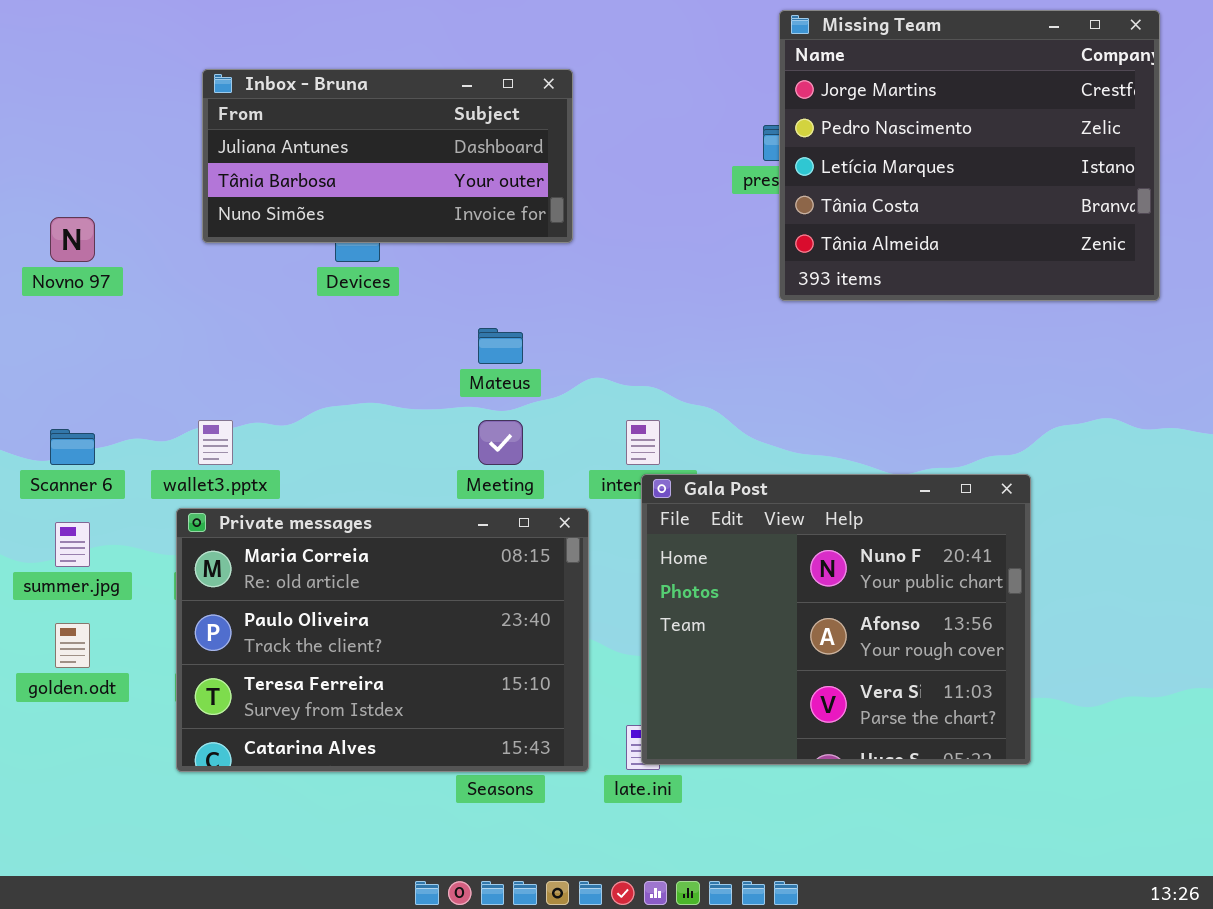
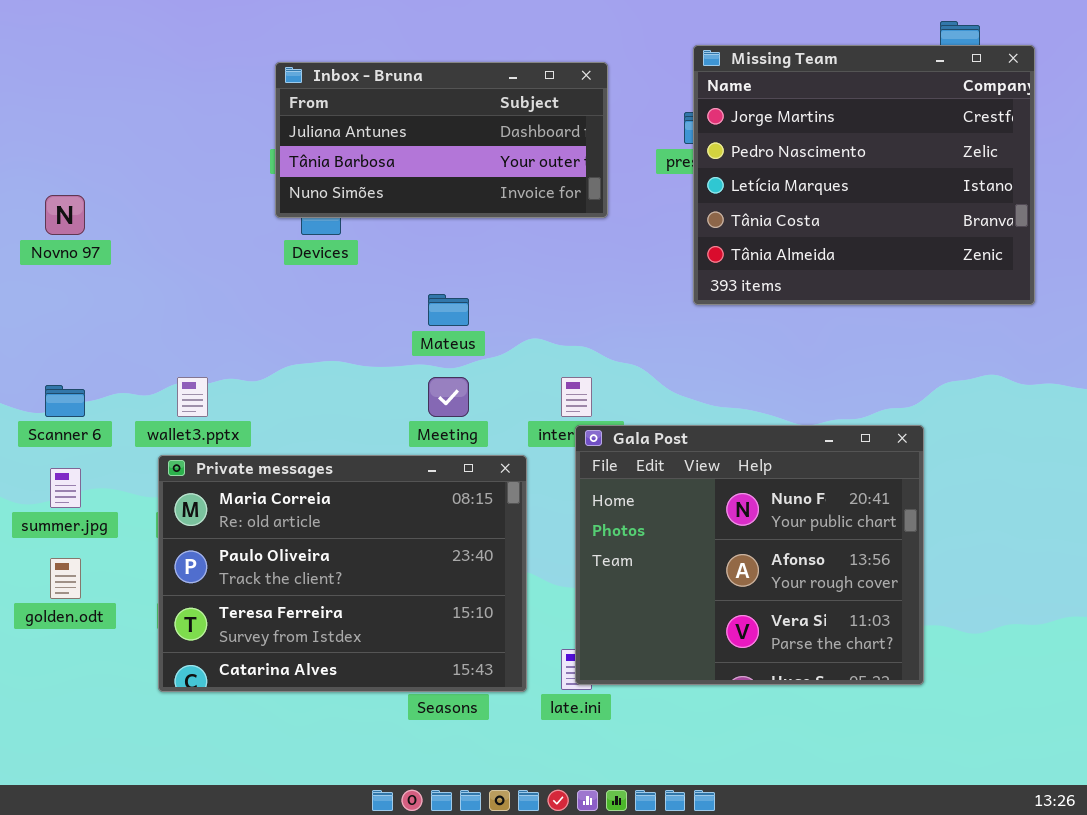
Missing Team: [779,10,1160,301] -> [693,45,1035,305], moved
Inbox - Bruna: [202,69,573,243] -> [275,62,608,218], moved

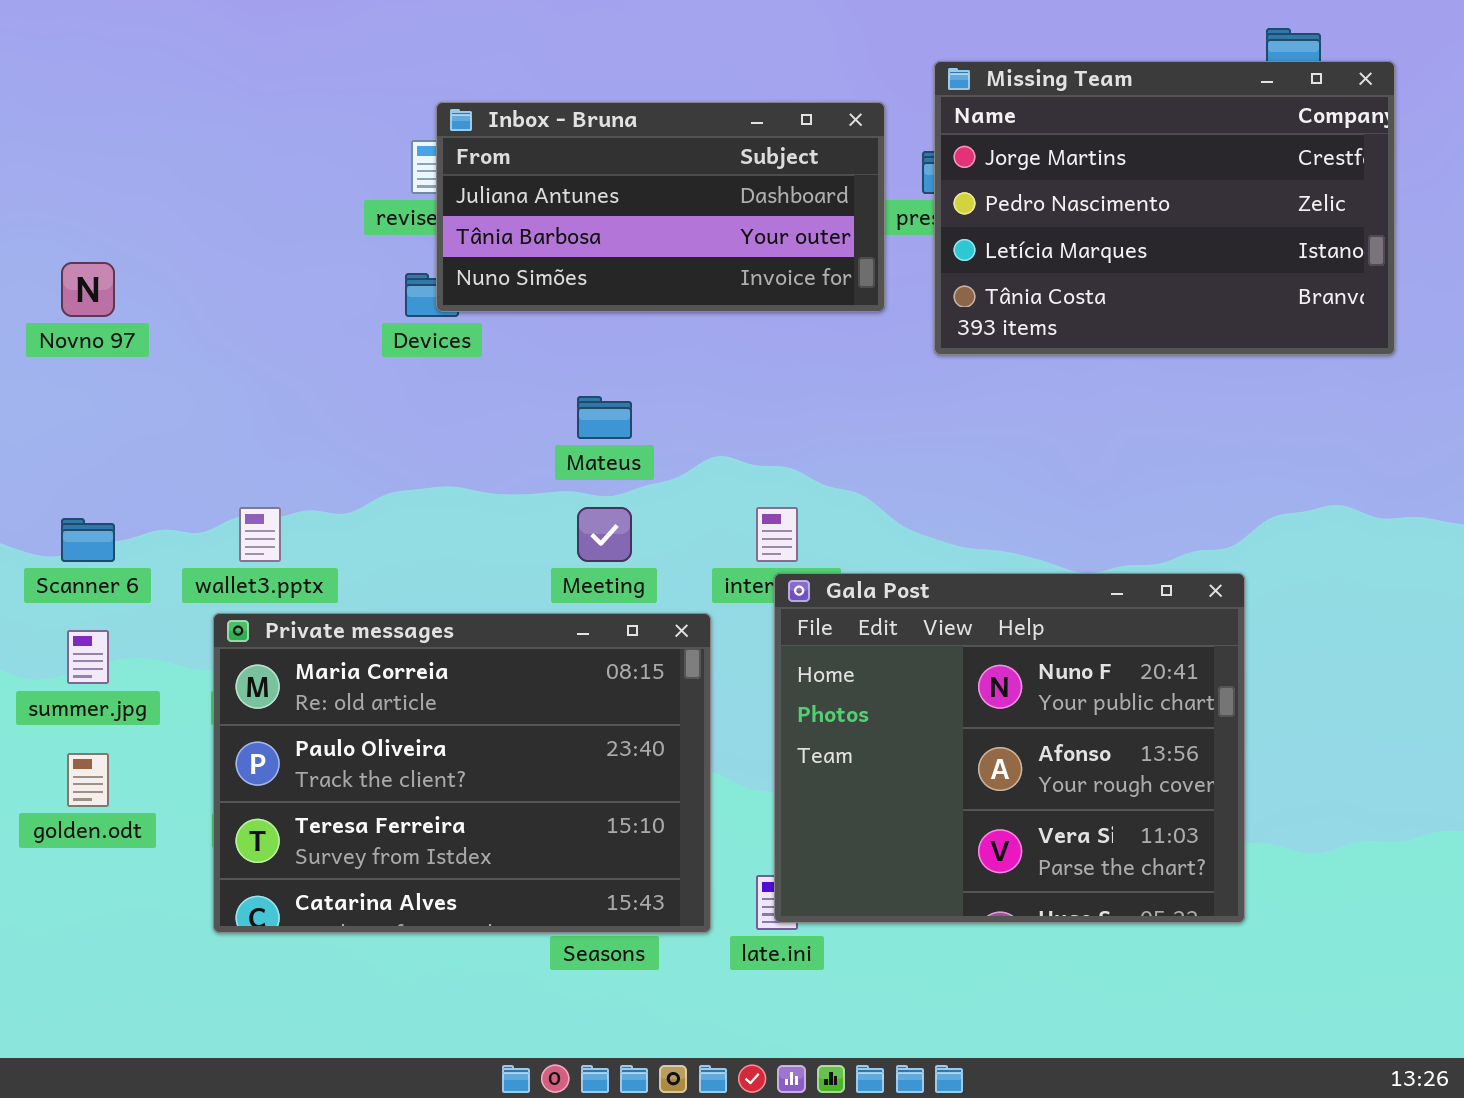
Missing Team: [693,45,1035,305] -> [934,61,1395,355], resized
Inbox - Bruna: [275,62,608,218] -> [436,102,885,312], moved

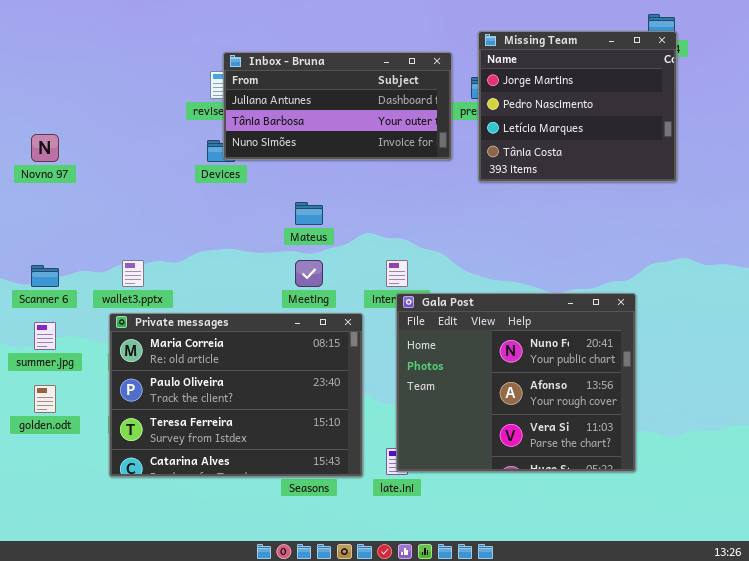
Missing Team: [934,61,1395,355] -> [478,31,677,182], resized

